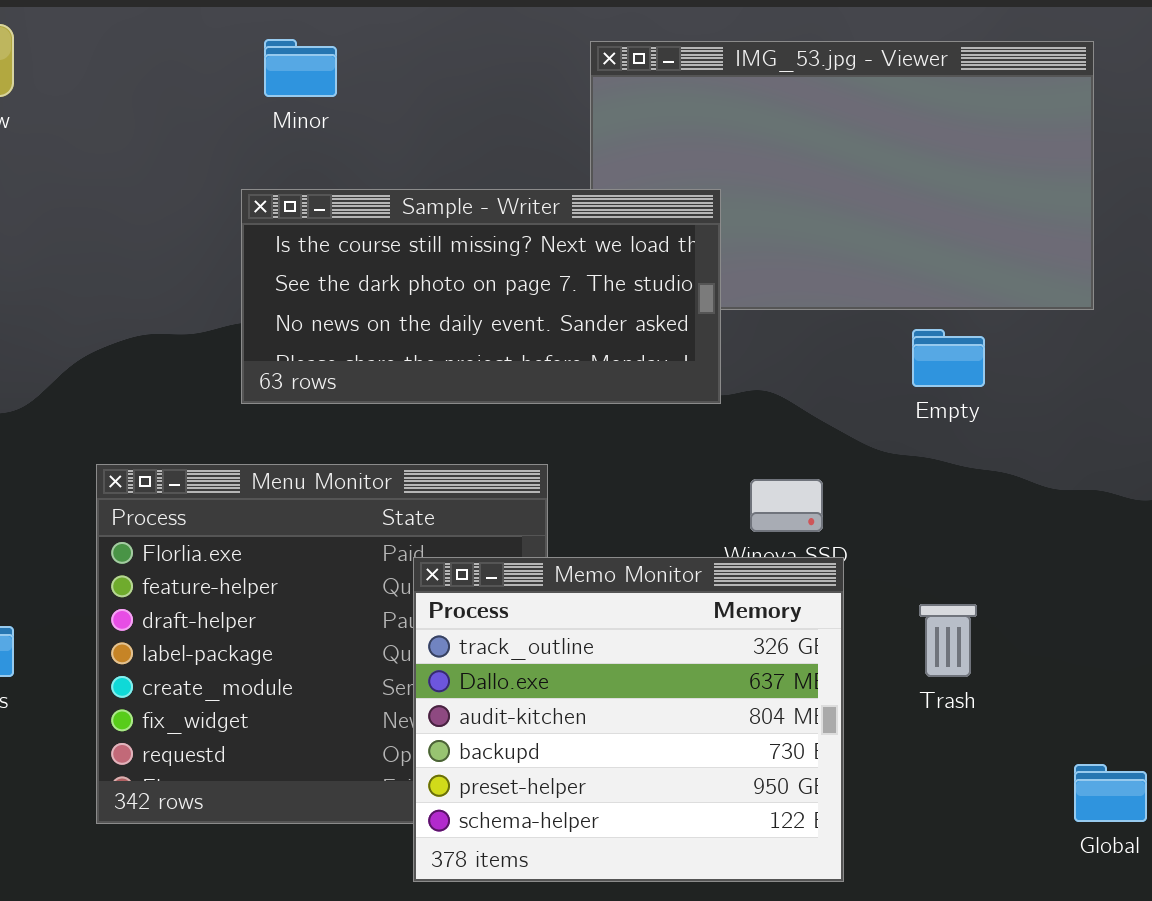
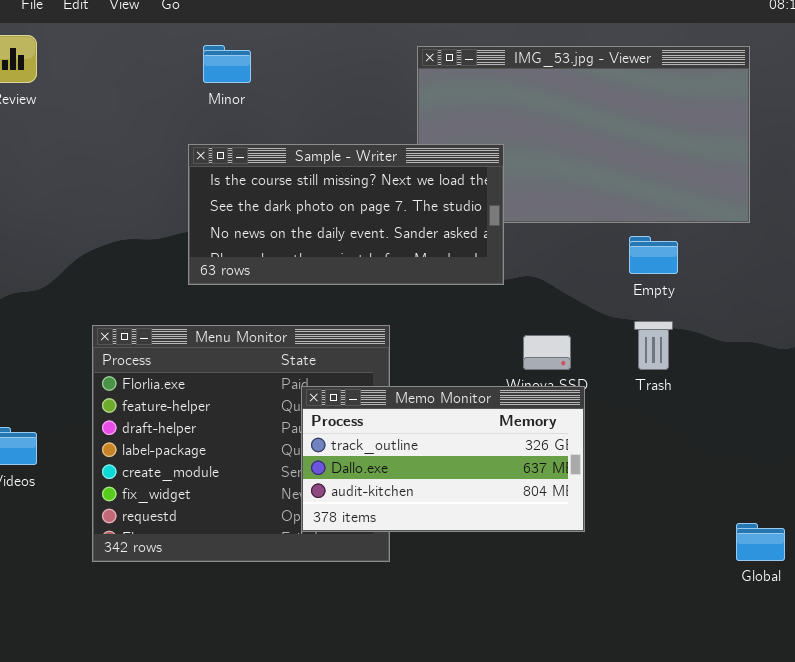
Memo Monitor: [413,557,844,882] -> [301,386,585,532], resized
Trash: [919,604,977,677] -> [634,321,673,370], moved

